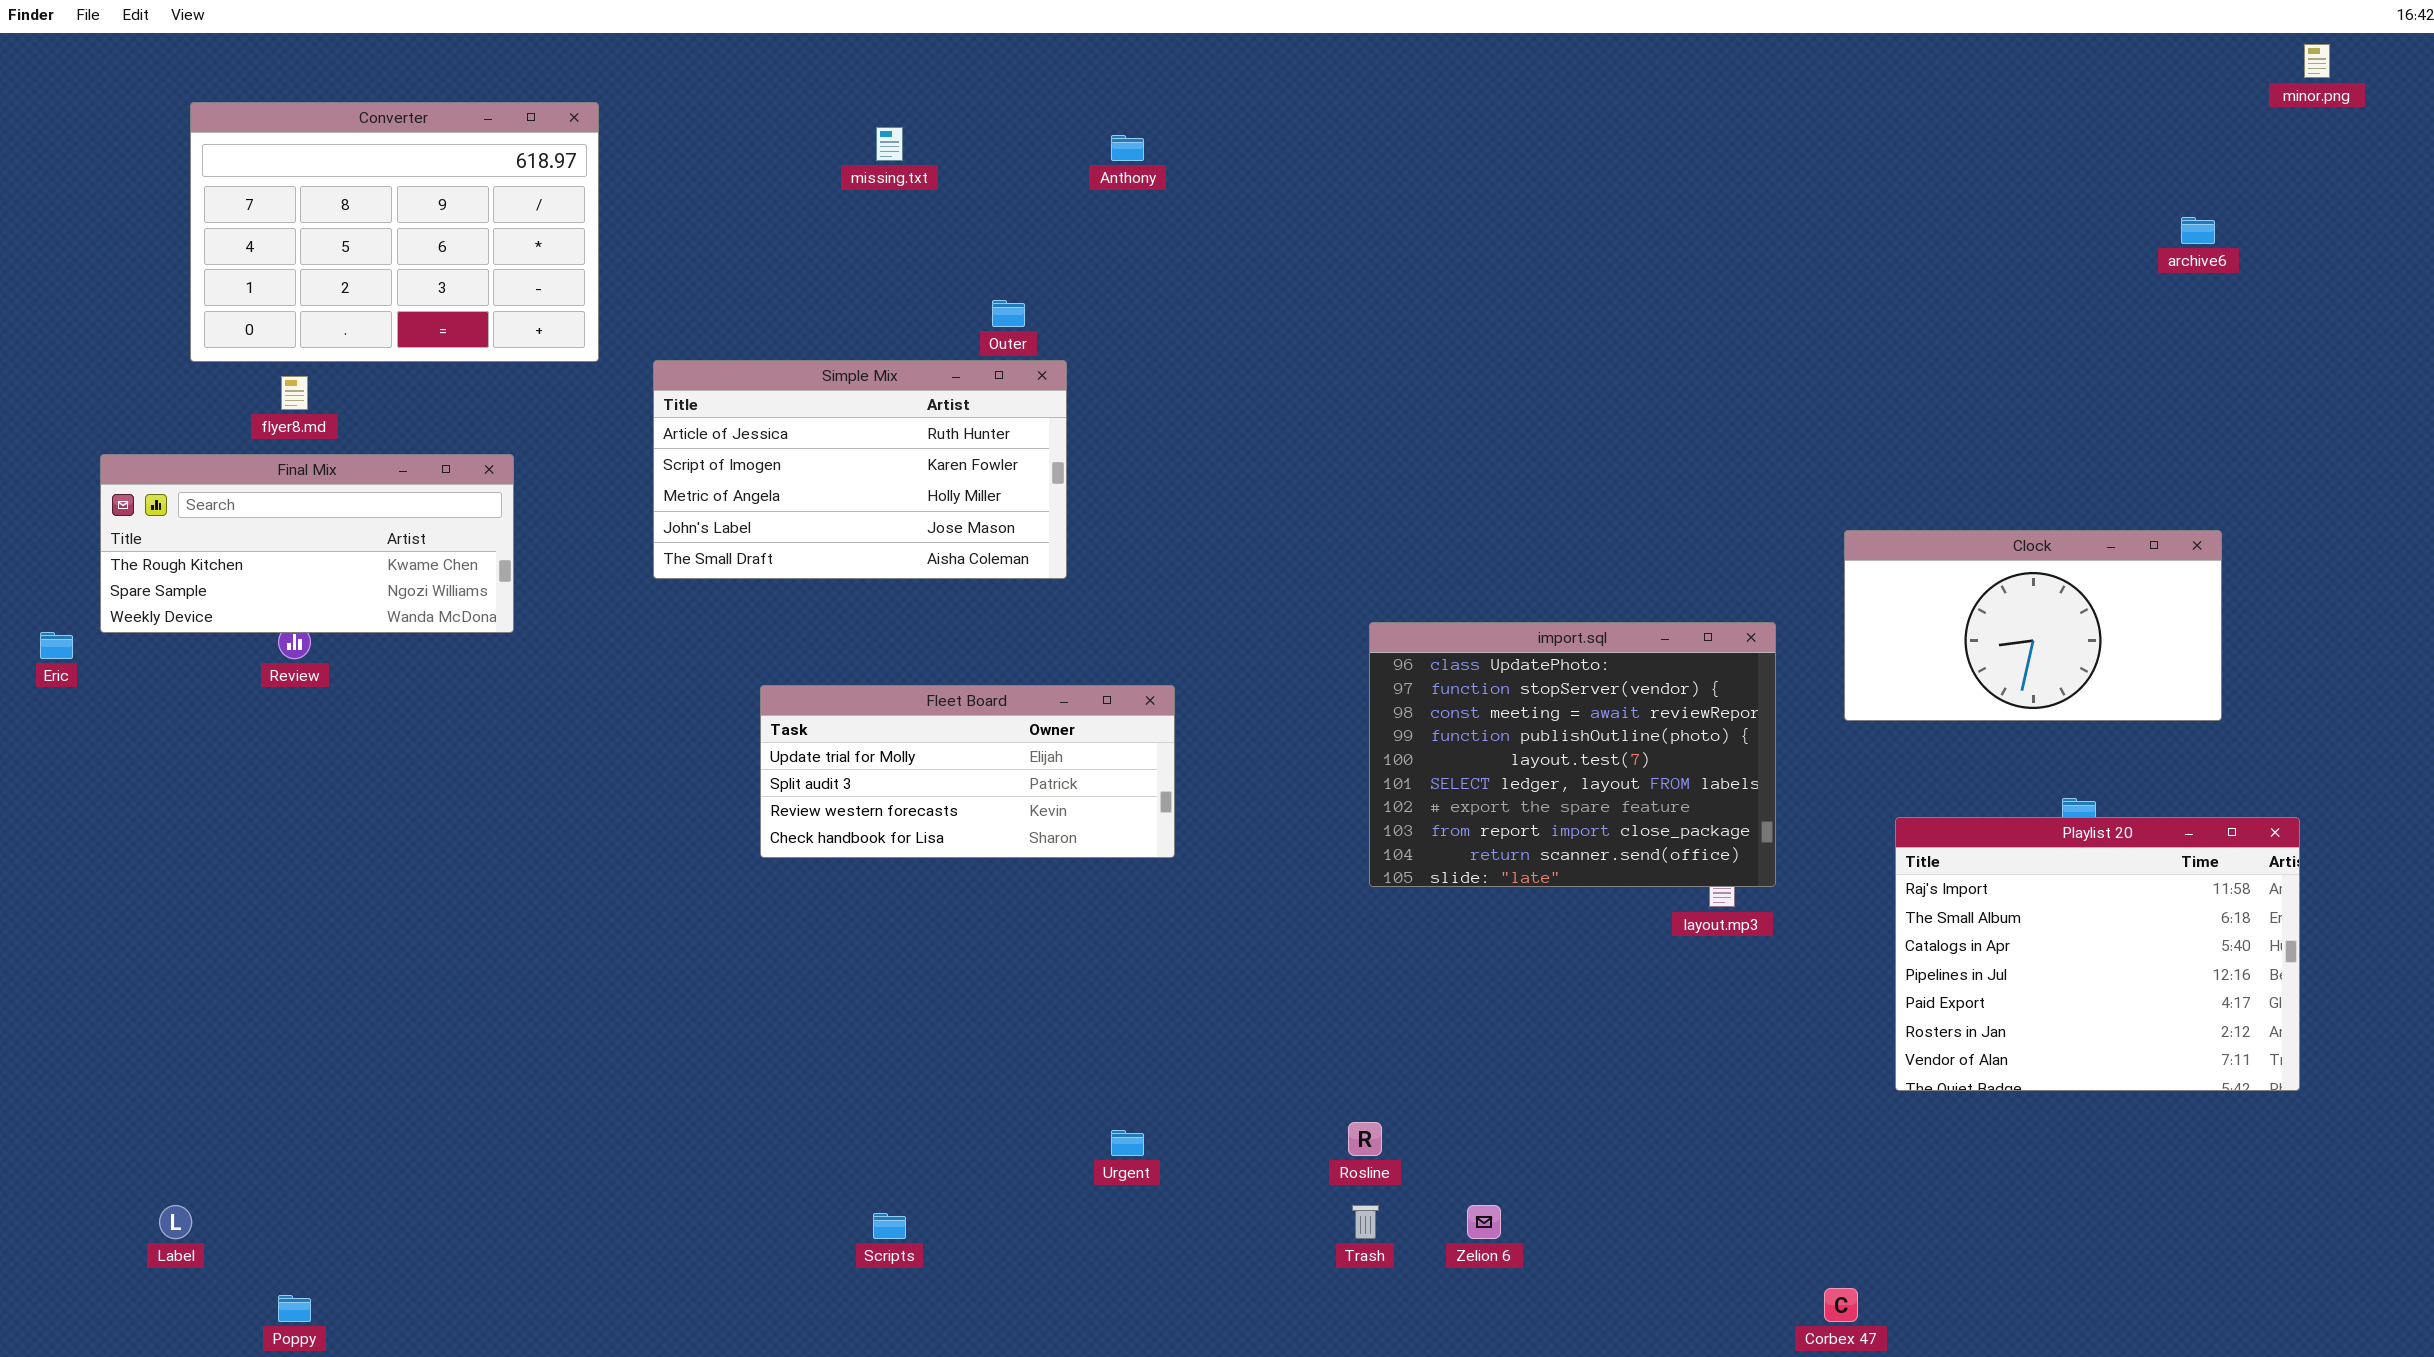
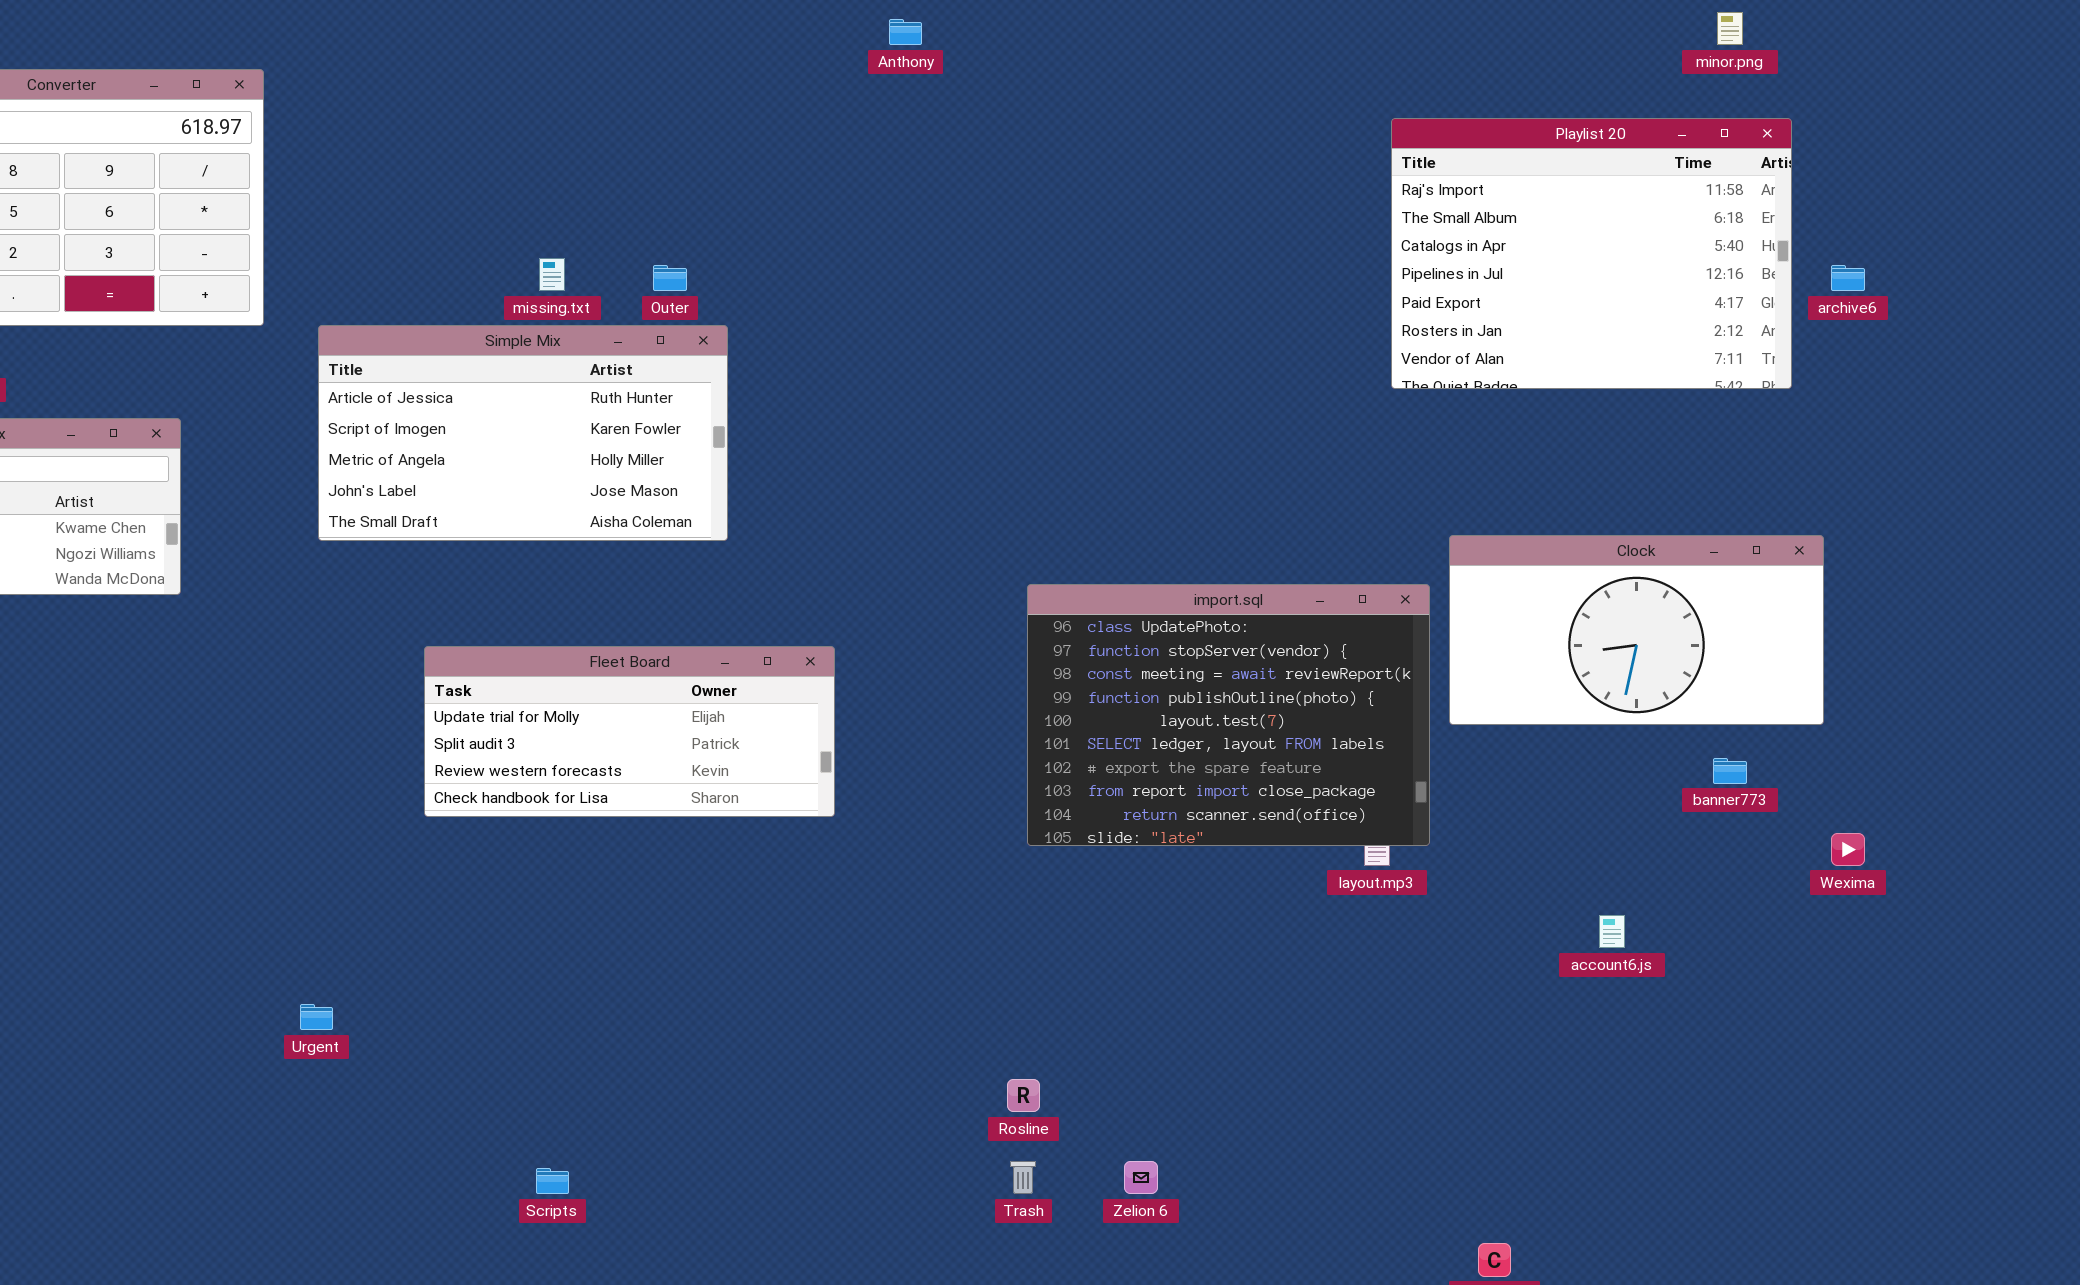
minor.png: [2304,44,2330,78] -> [1717,12,1743,45], moved
missing.txt: [876,127,903,161] -> [539,258,565,291], moved
Anthony: [1111,135,1144,161] -> [889,19,922,45], moved
archive6: [2181,217,2215,244] -> [1831,265,1865,291], moved
Clock: [1844,530,2222,721] -> [1449,535,1824,725], moved
Playlist 20: [1895,817,2300,1091] -> [1391,118,1792,389], moved
Urgent: [1111,1130,1144,1156] -> [300,1004,333,1030], moved

